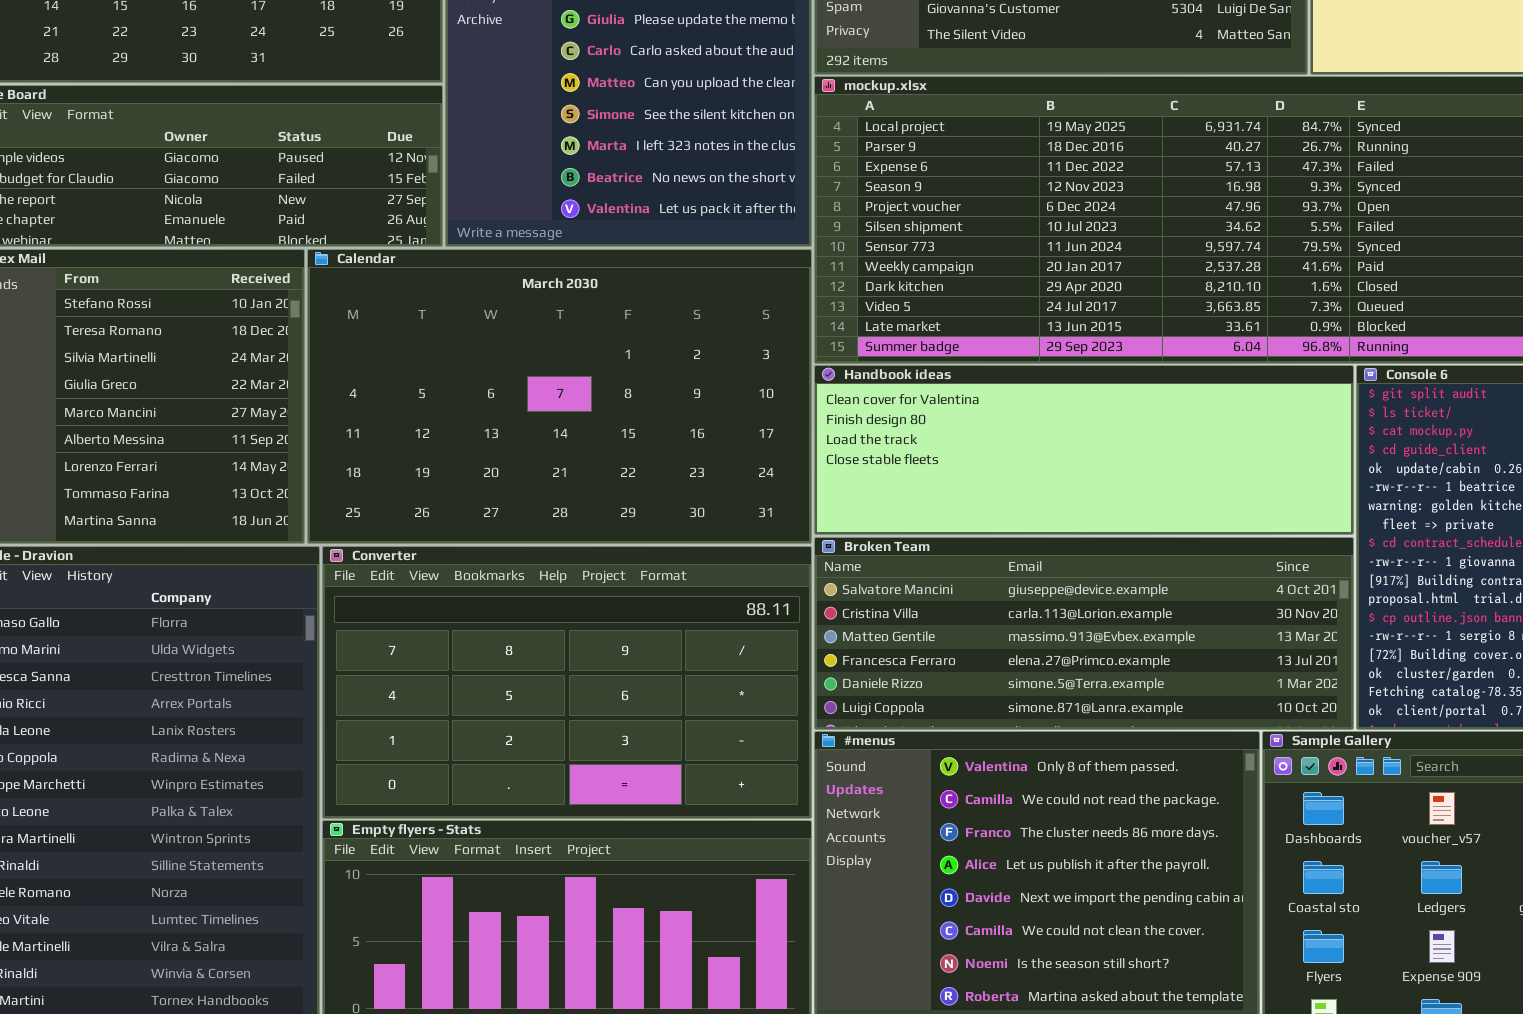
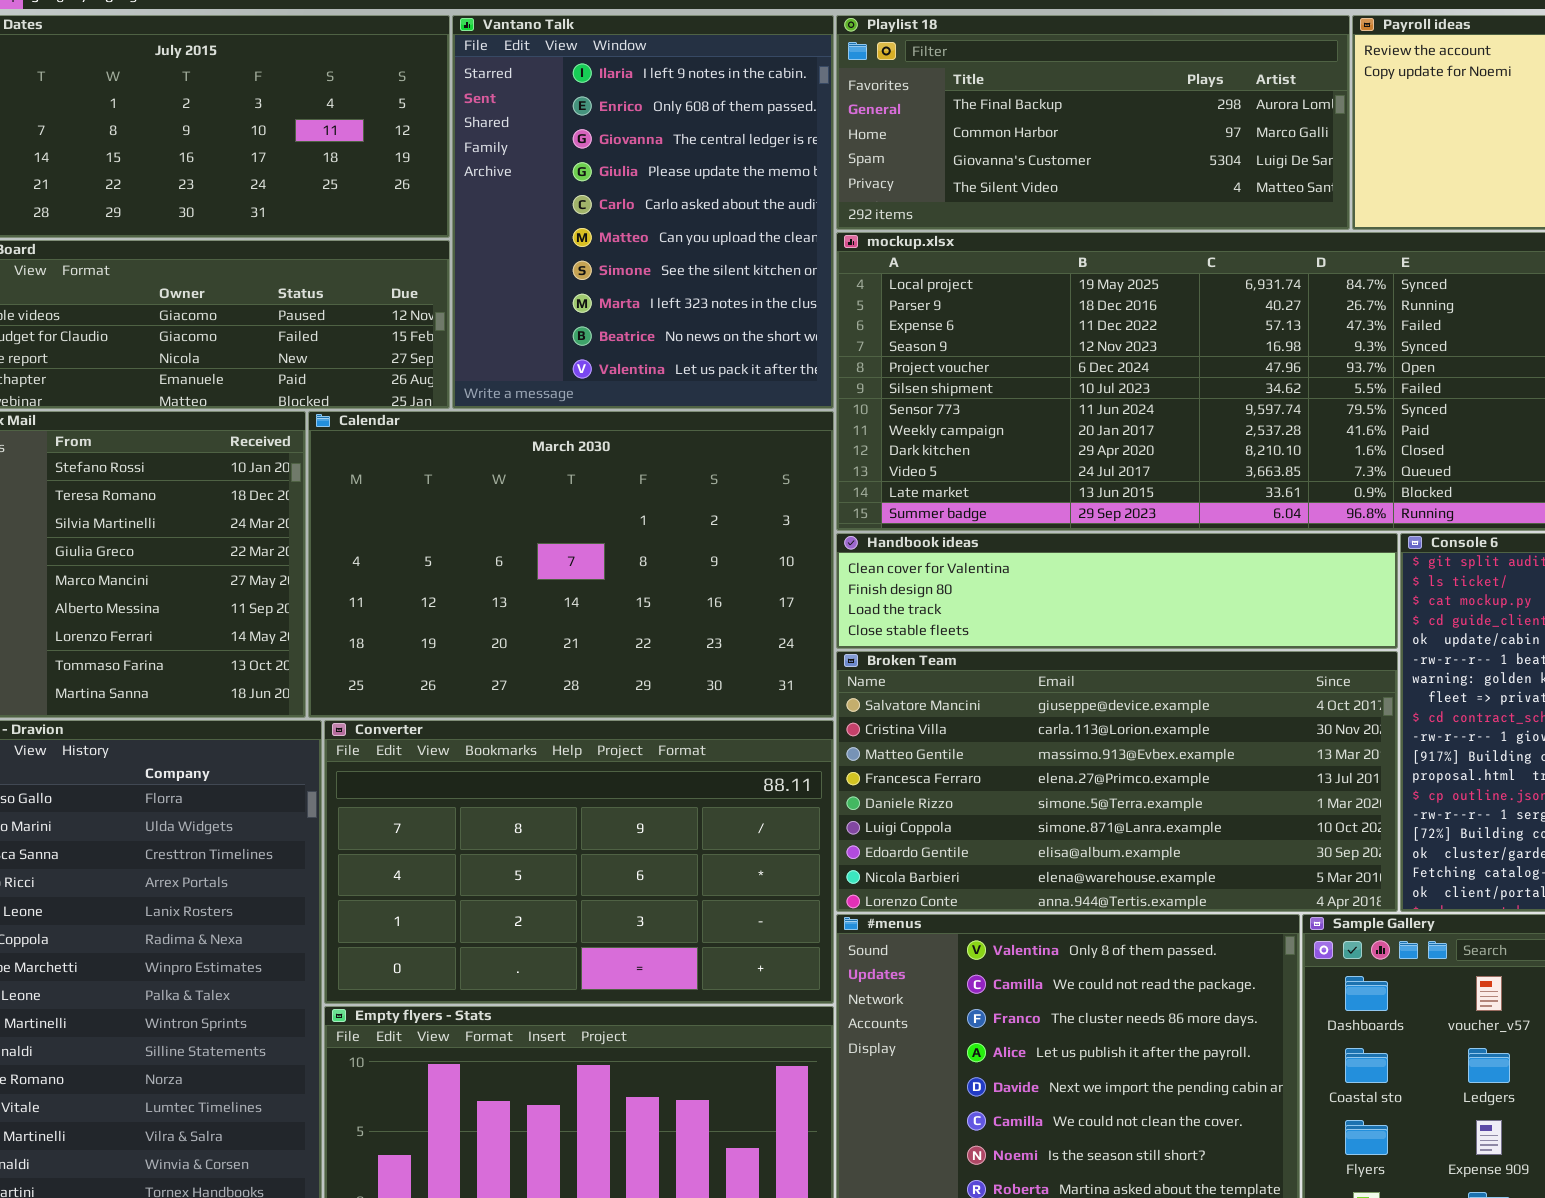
Handbook ideas: [814,365,1354,535] -> [836,533,1398,649], resized
Broken Team: [814,537,1354,730] -> [836,651,1398,912], resized

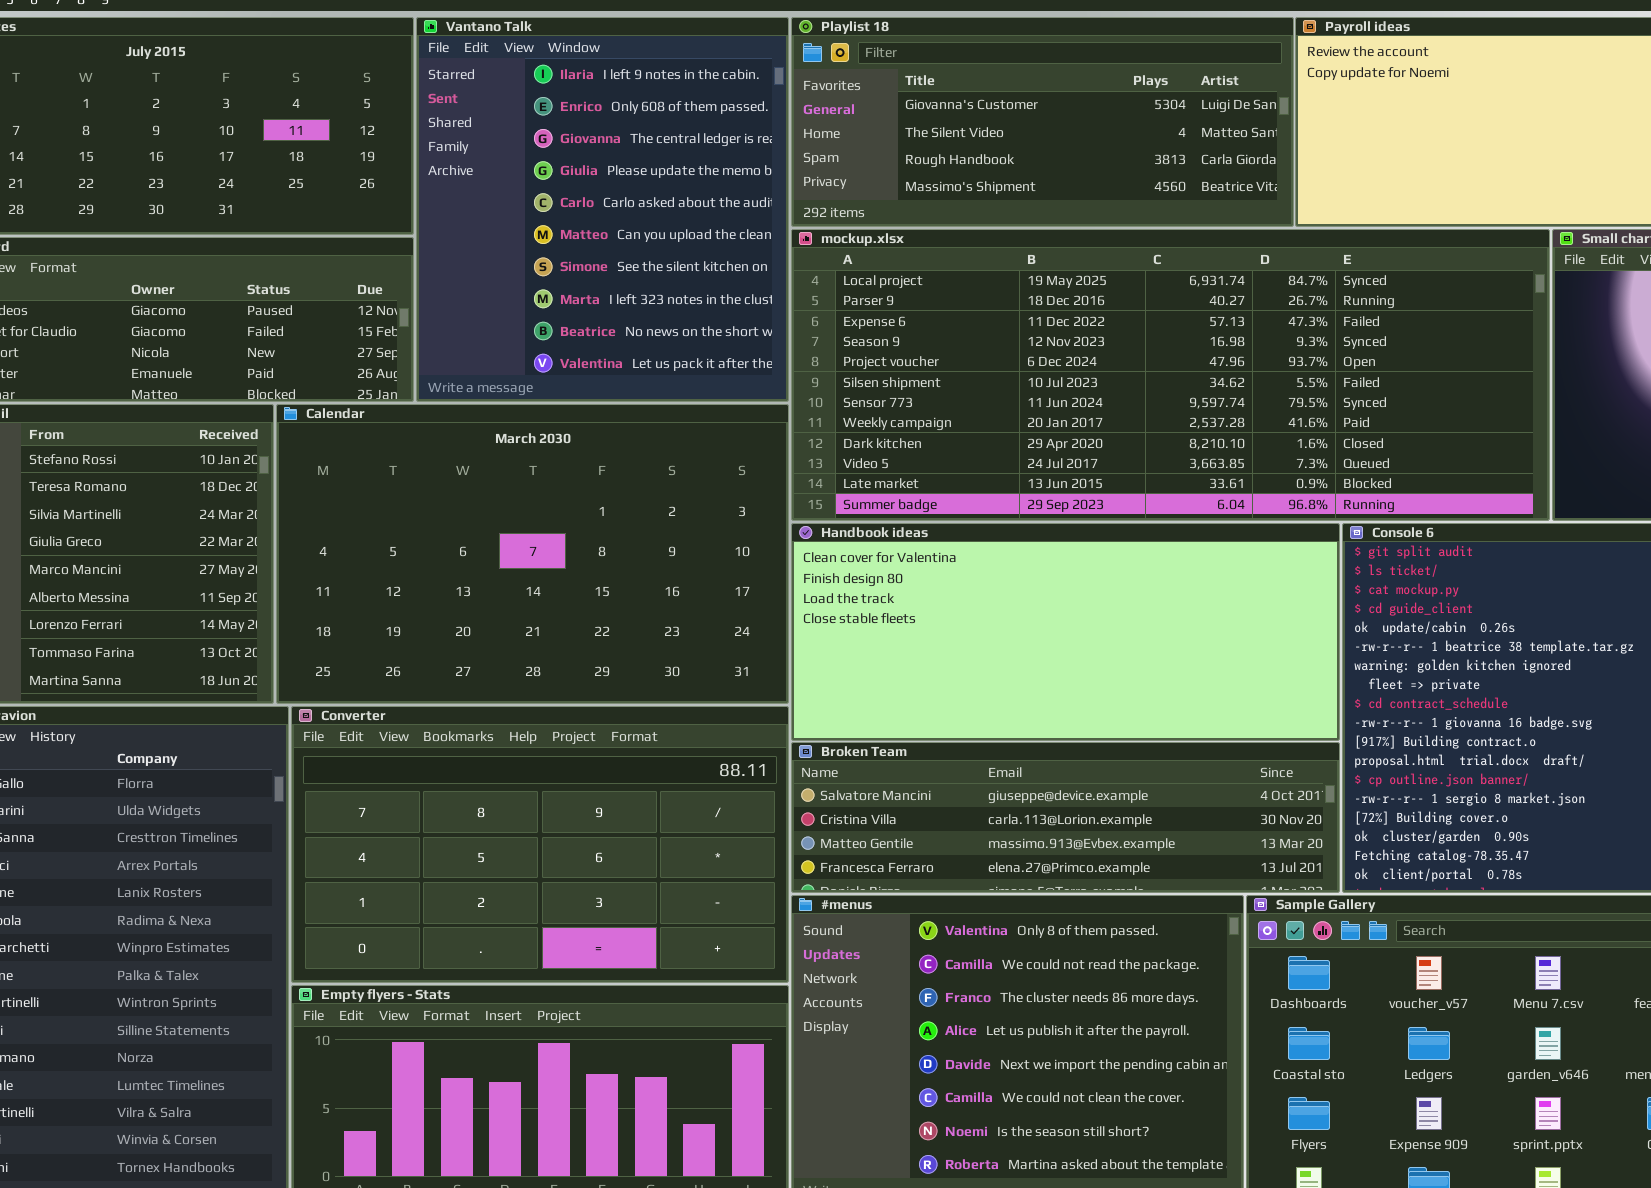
Playlist 18: [836,15,1350,230] -> [791,17,1294,227], scrolled down 2 rows
Handbook ideas: [836,533,1398,649] -> [791,523,1340,741], resized
Broken Team: [836,651,1398,912] -> [791,742,1340,893], resized

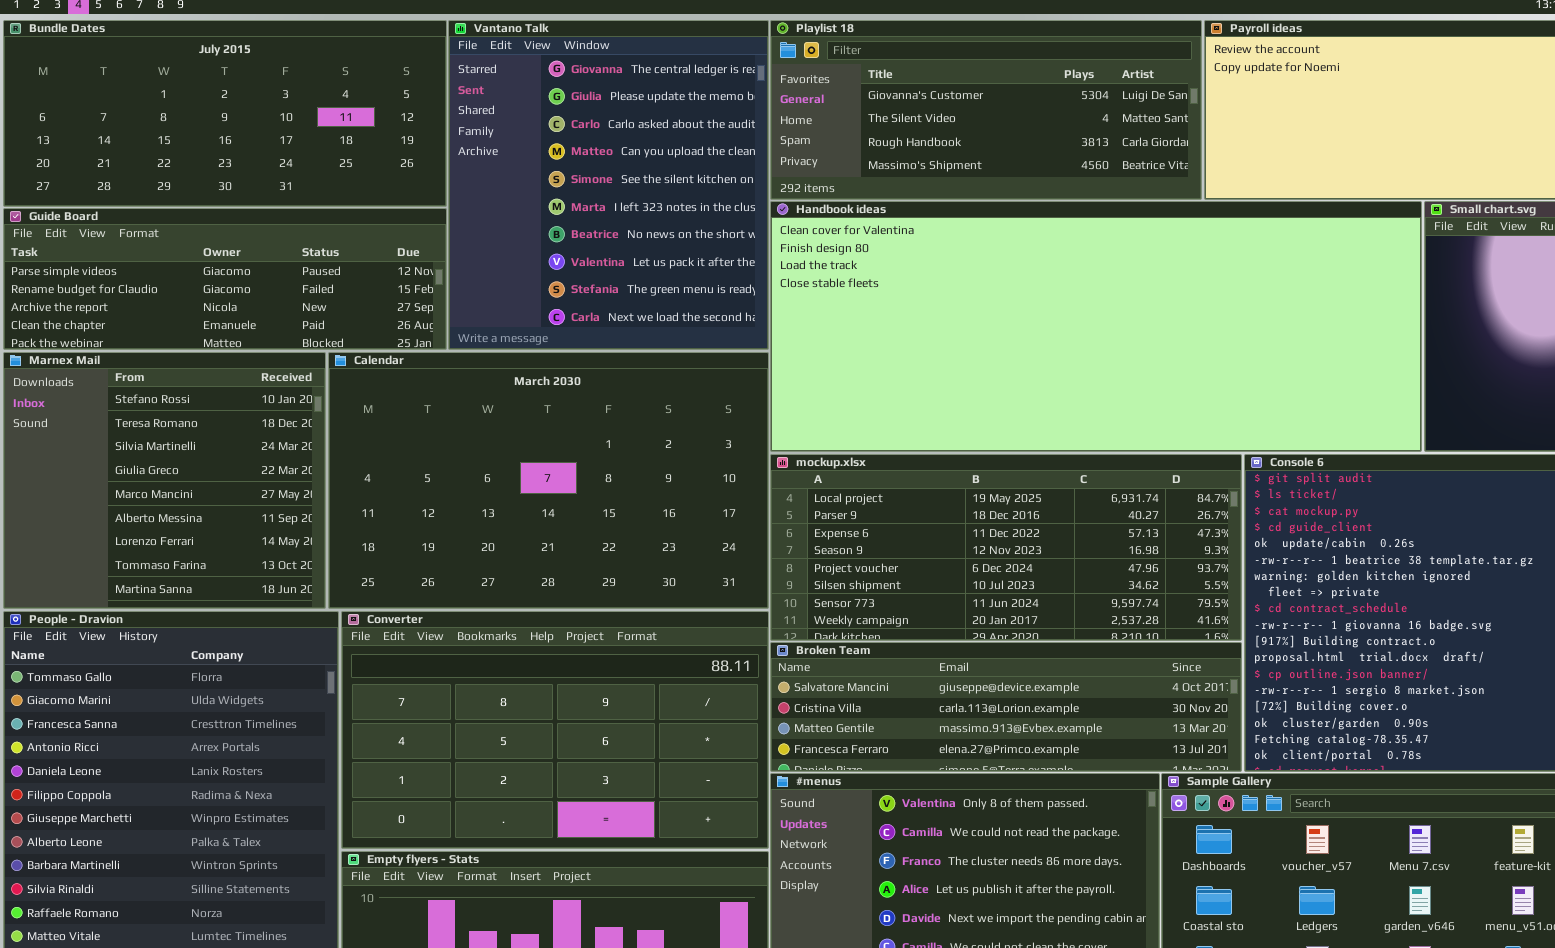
Vantano Talk: [416,17,789,402] -> [448,20,769,350], scrolled down 2 rows
mockup.xlsx: [791,229,1550,521] -> [770,454,1242,641], moved, resized
Handbook ideas: [791,523,1340,741] -> [770,201,1422,452], moved, resized

